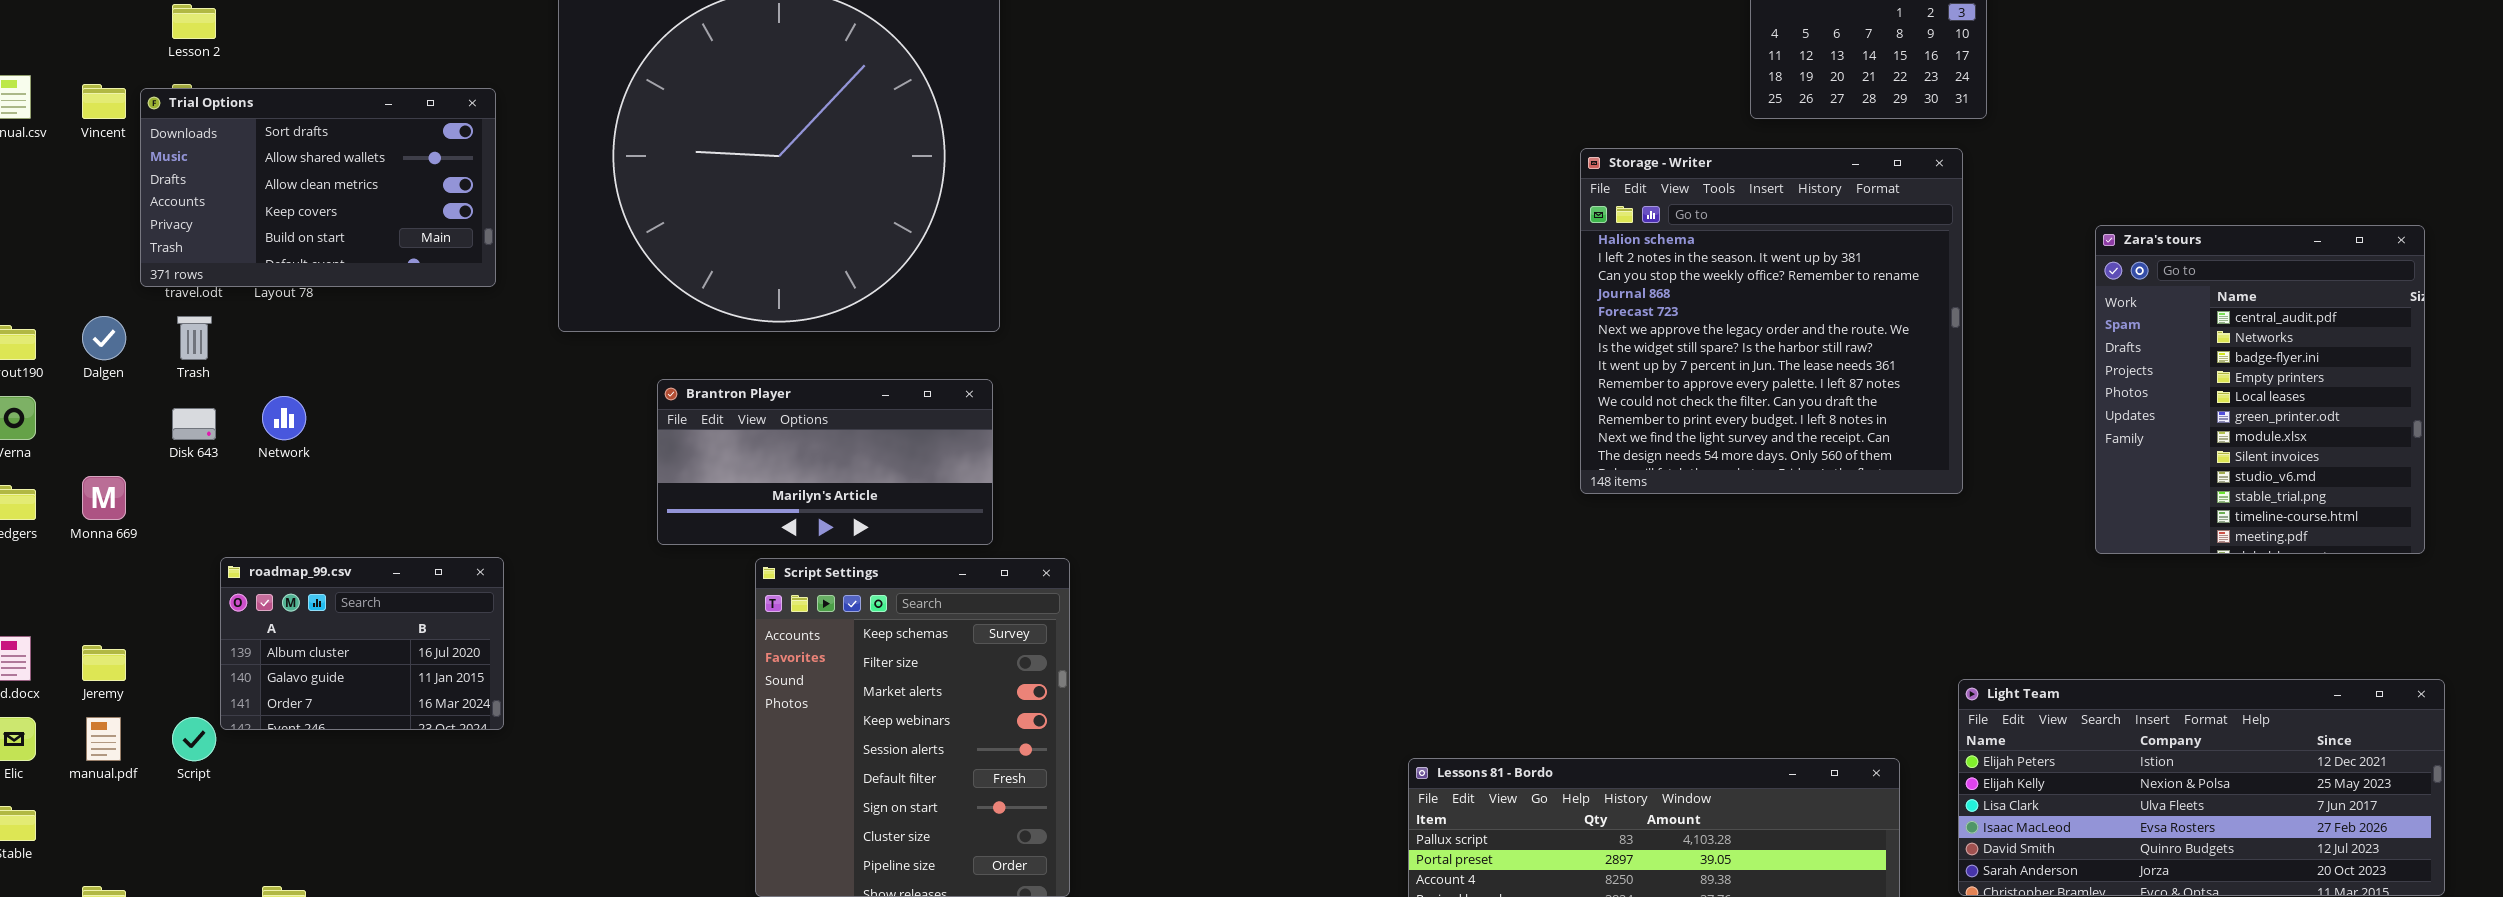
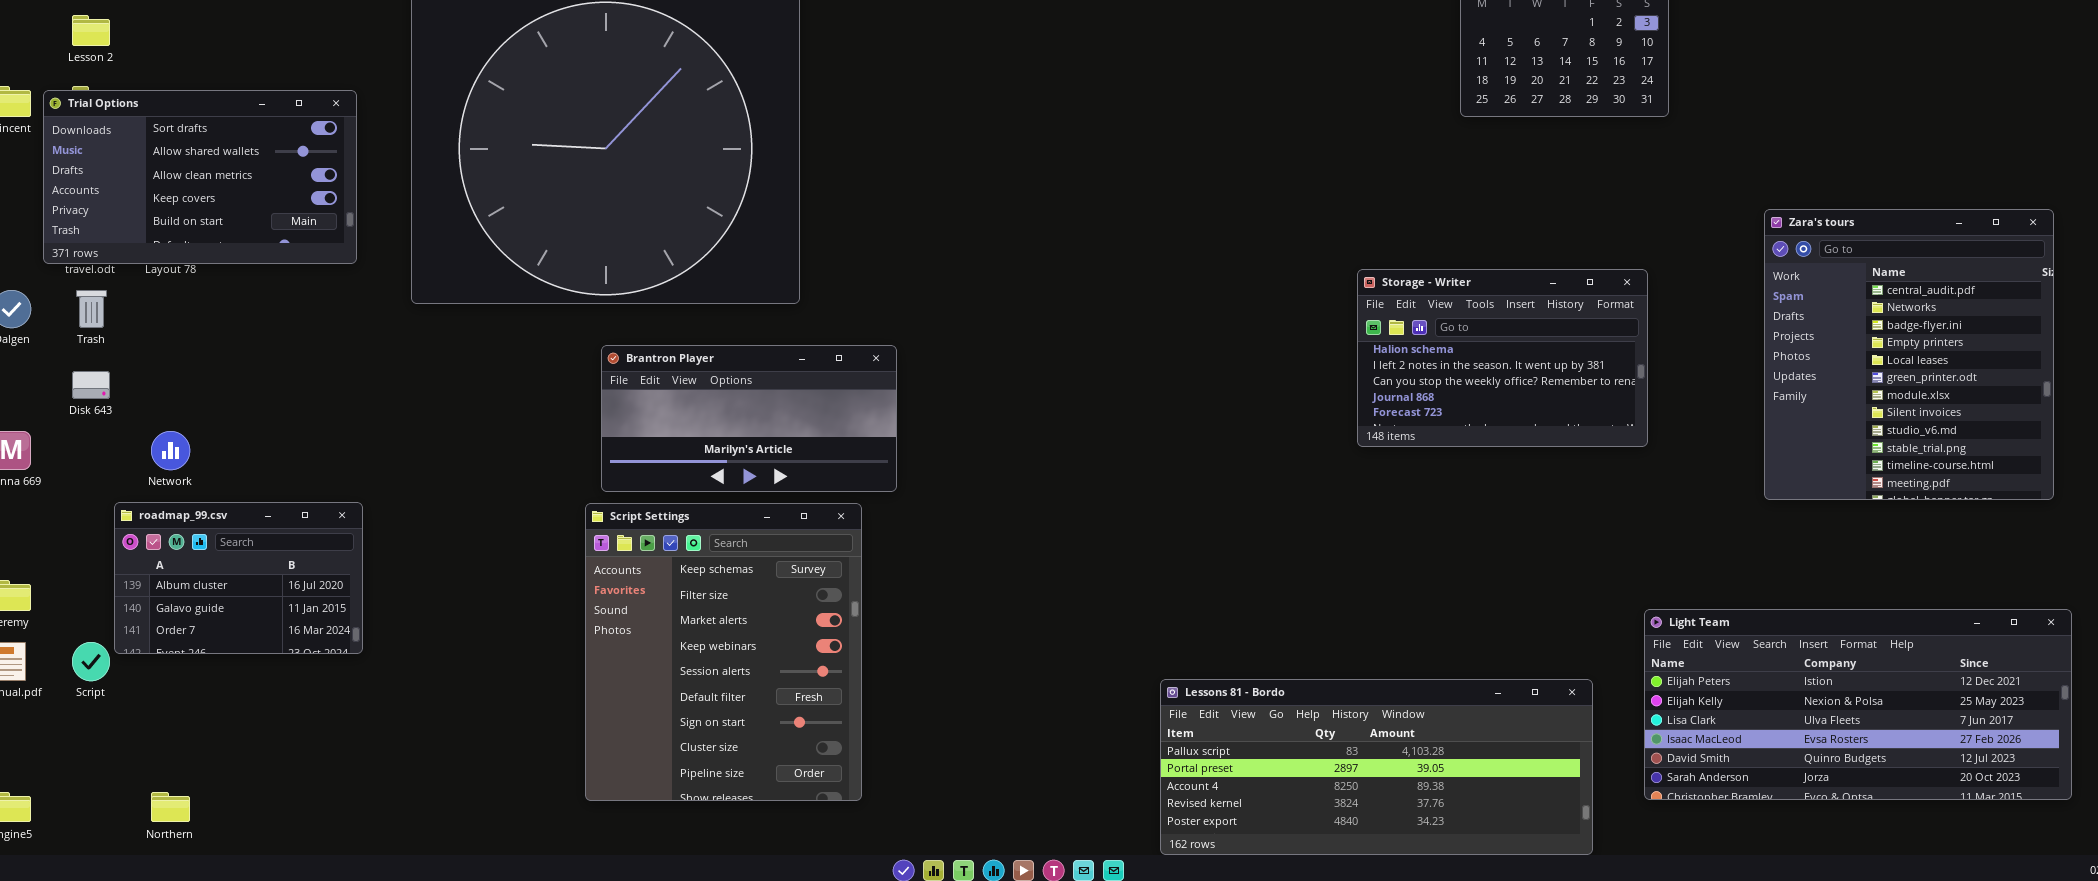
Storage - Writer: [1580,148,1963,494] -> [1357,269,1648,447], resized
Brantron Player: [657,379,993,545] -> [601,345,897,492], moved
Network: [262,396,306,440] -> [151,431,190,470], moved

